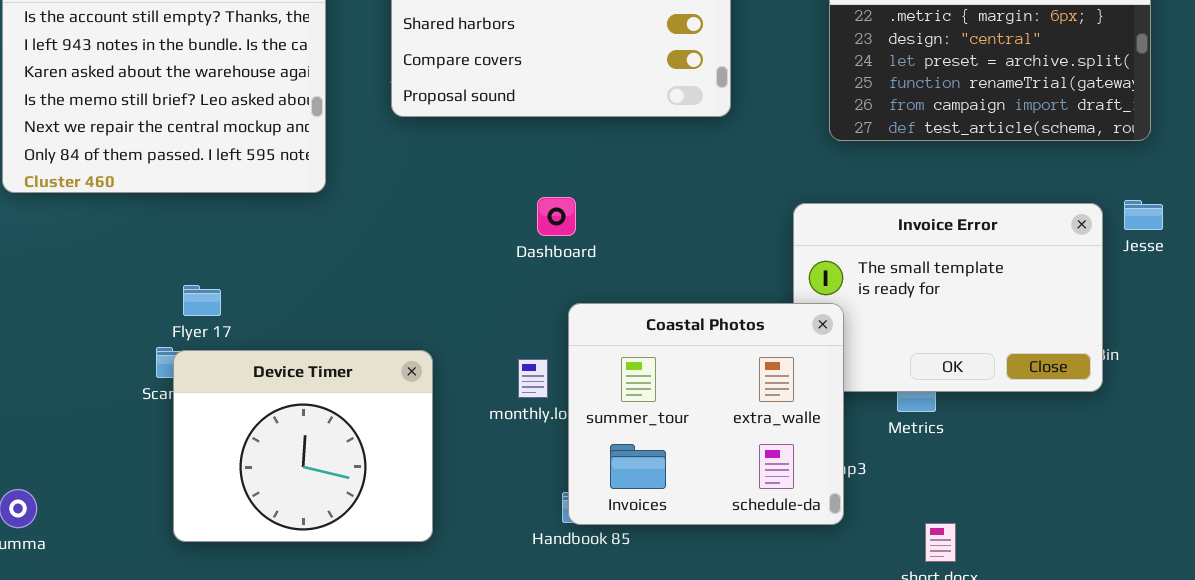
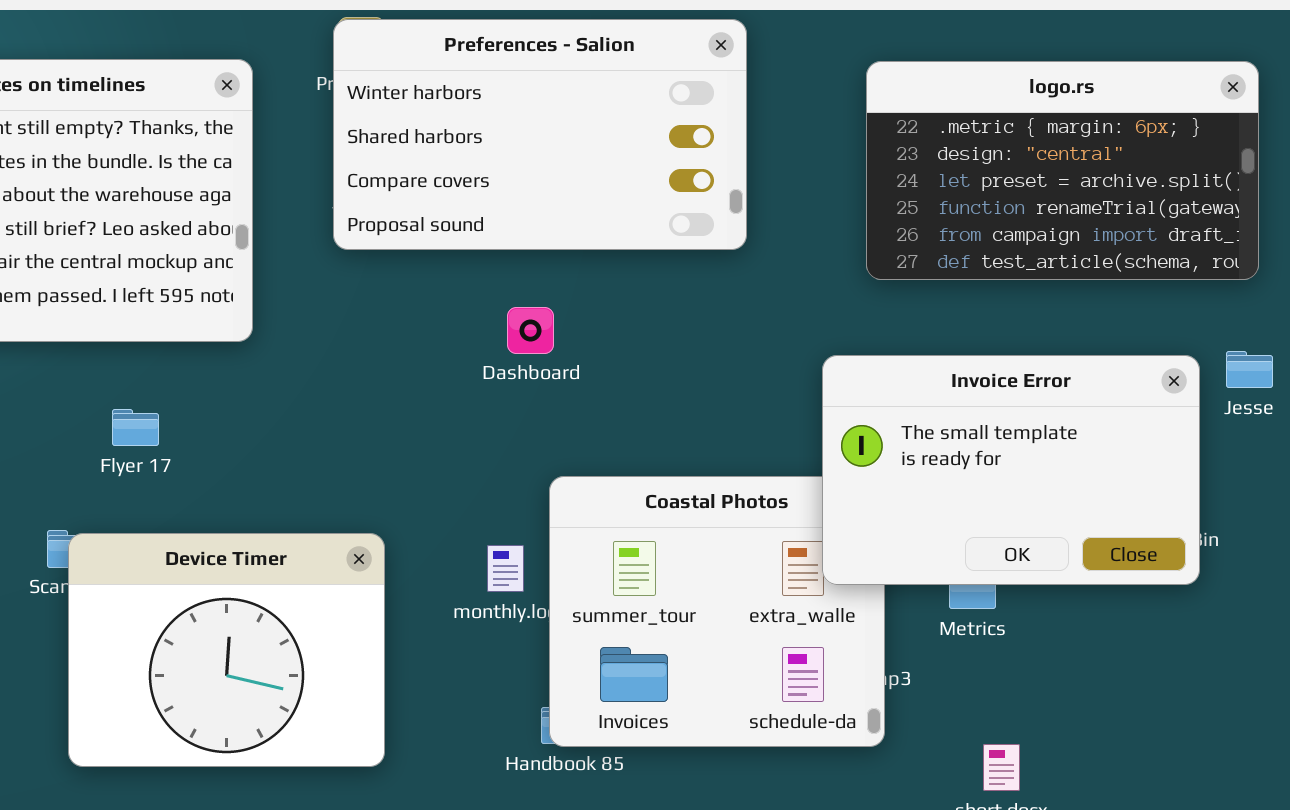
Dashboard: [537,197,576,236] -> [507,307,554,354], moved
Invoice Error: [793,203,1103,392] -> [822,355,1200,585], raised
Flyer 17: [183,285,221,316] -> [112,409,159,446], moved

